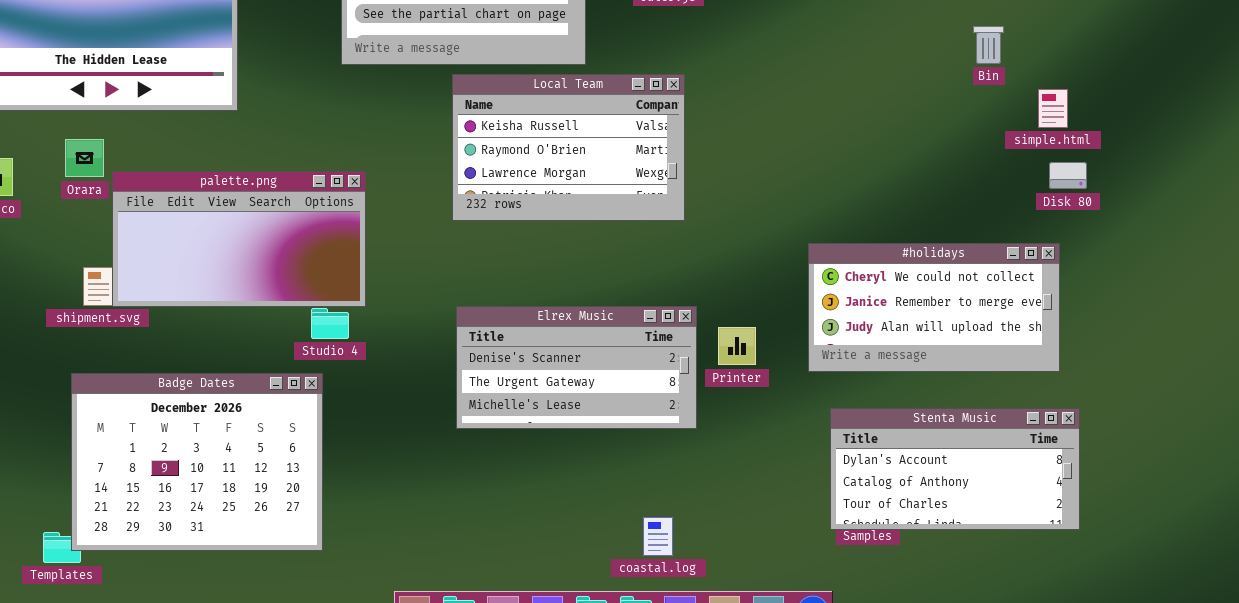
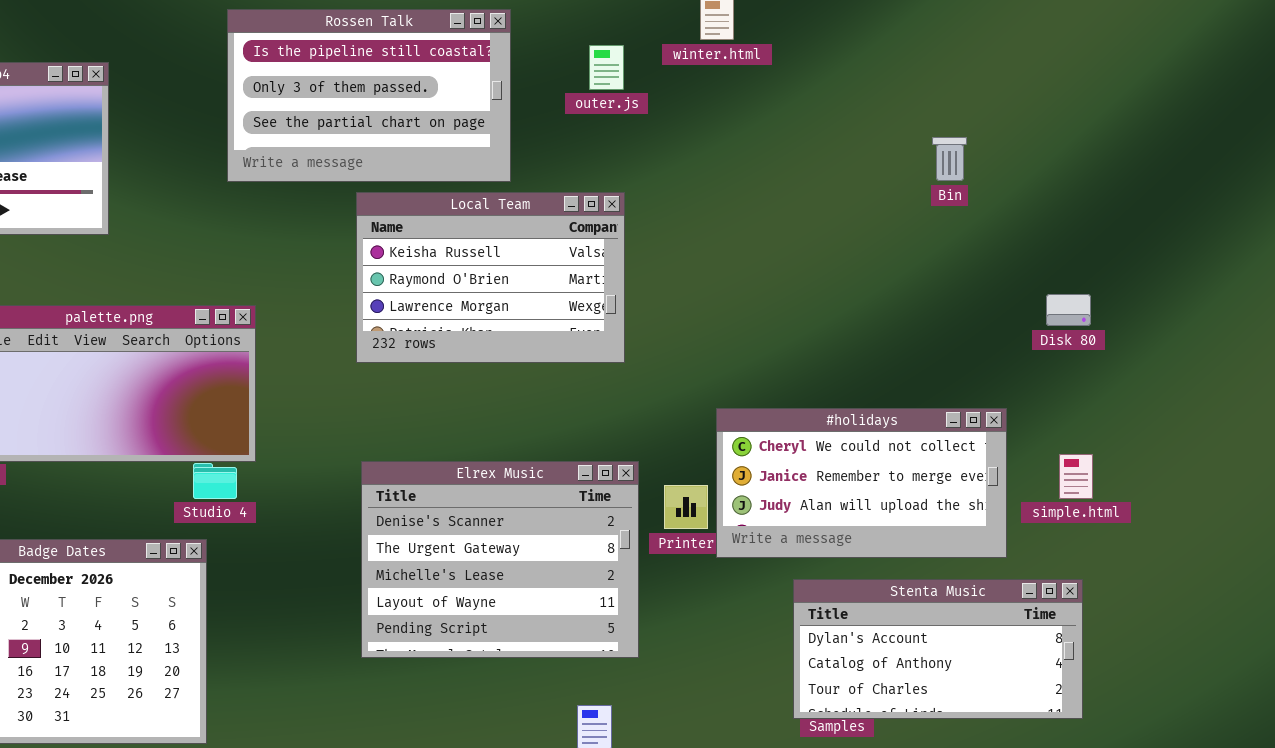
Bin: [973,26,1004,64] -> [932,137,967,181], moved
simple.html: [1038,89,1068,128] -> [1059,454,1093,499], moved
#holidays: [808,243,1060,372] -> [716,408,1007,558], moved
Elrex Music: [456,306,697,429] -> [361,461,639,658], resized

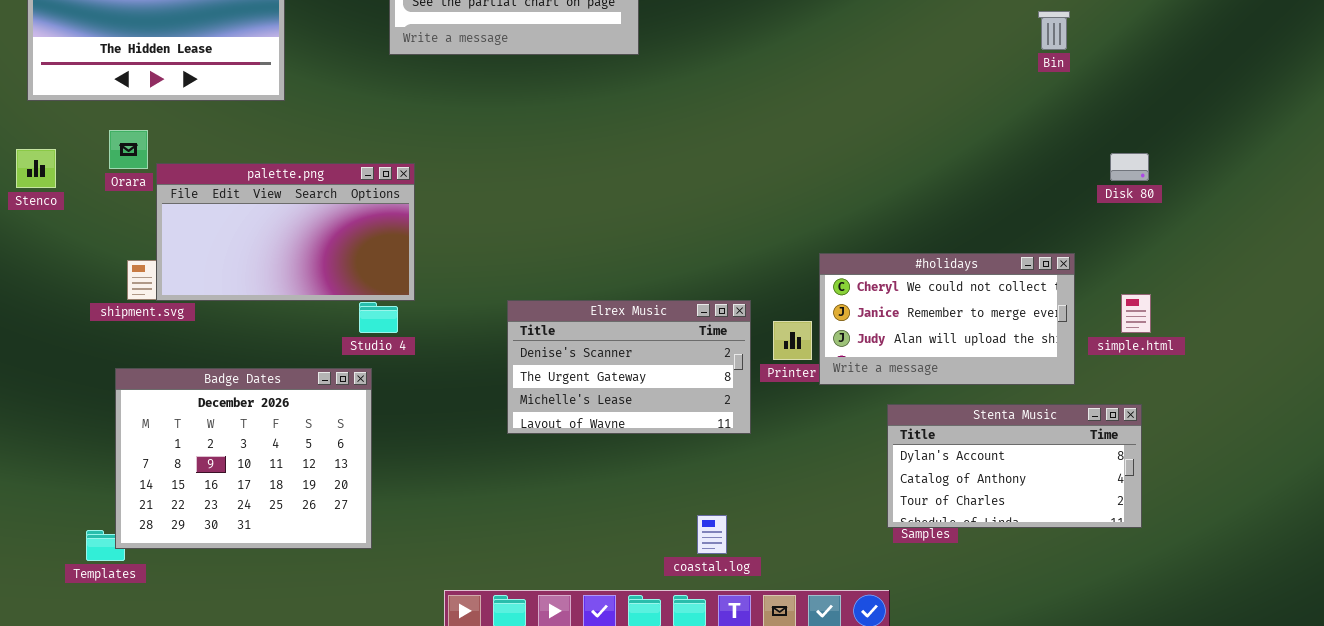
Bin: [932,137,967,181] -> [1038,11,1070,50], moved
Local Team: [356,192,625,363] -> none, closed
Elrex Music: [361,461,639,658] -> [507,300,751,434], resized

